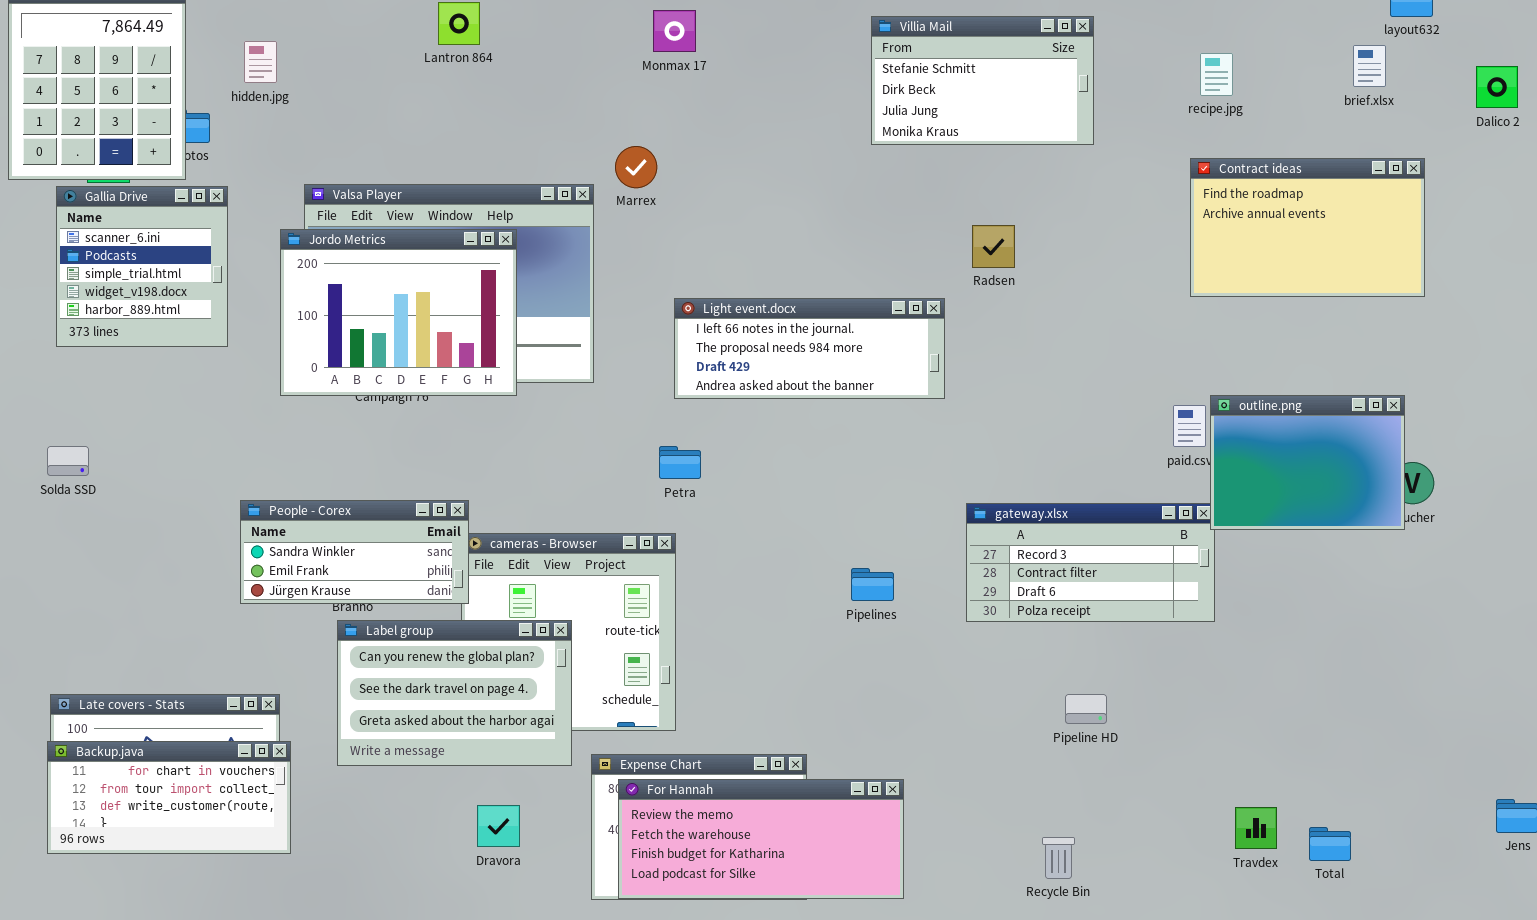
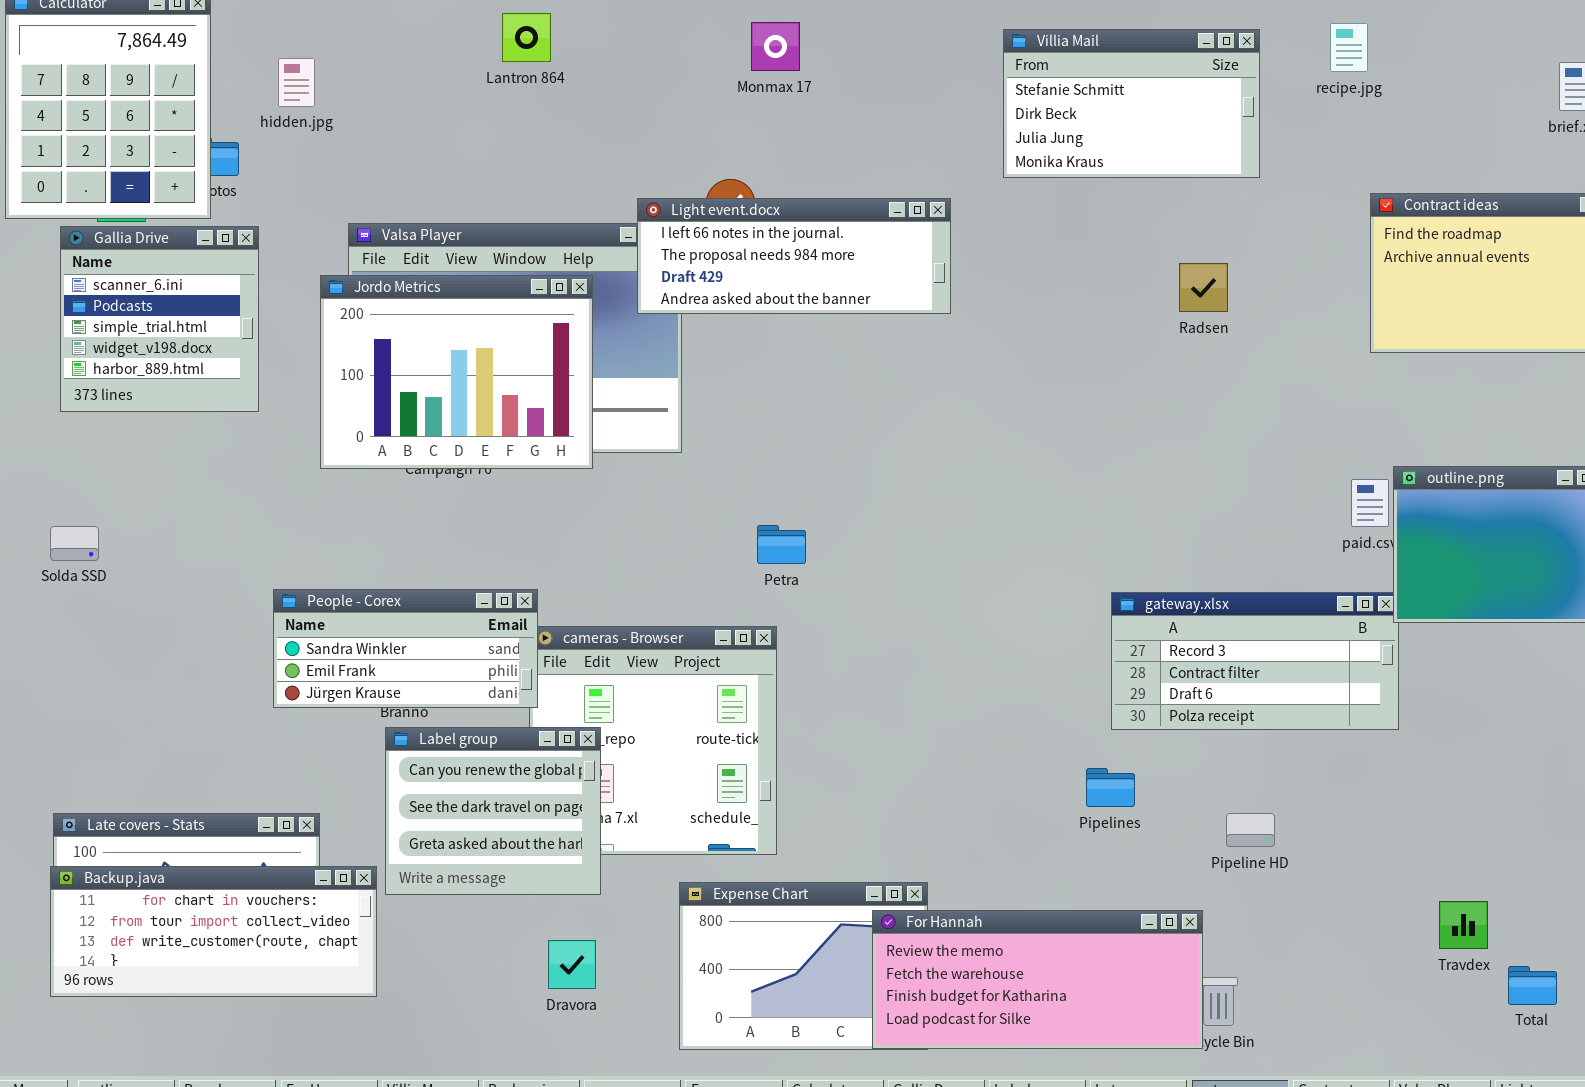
recipe.jpg: [1200,53,1233,96] -> [1330,23,1368,72], moved
Radsen: [972,225,1015,268] -> [1179,263,1228,312], moved
Light event.docx: [674,298,945,399] -> [637,198,951,314], moved
Pipelines: [851,568,894,601] -> [1086,768,1135,807], moved
Label group: [337,620,572,766] -> [385,727,601,895], resized
Backup.java: [47,741,291,854] -> [50,866,377,997], resized
For Hannah: [618,779,904,899] -> [872,910,1203,1049], moved
Travdex: [1235,807,1277,849] -> [1439,901,1488,949], moved

